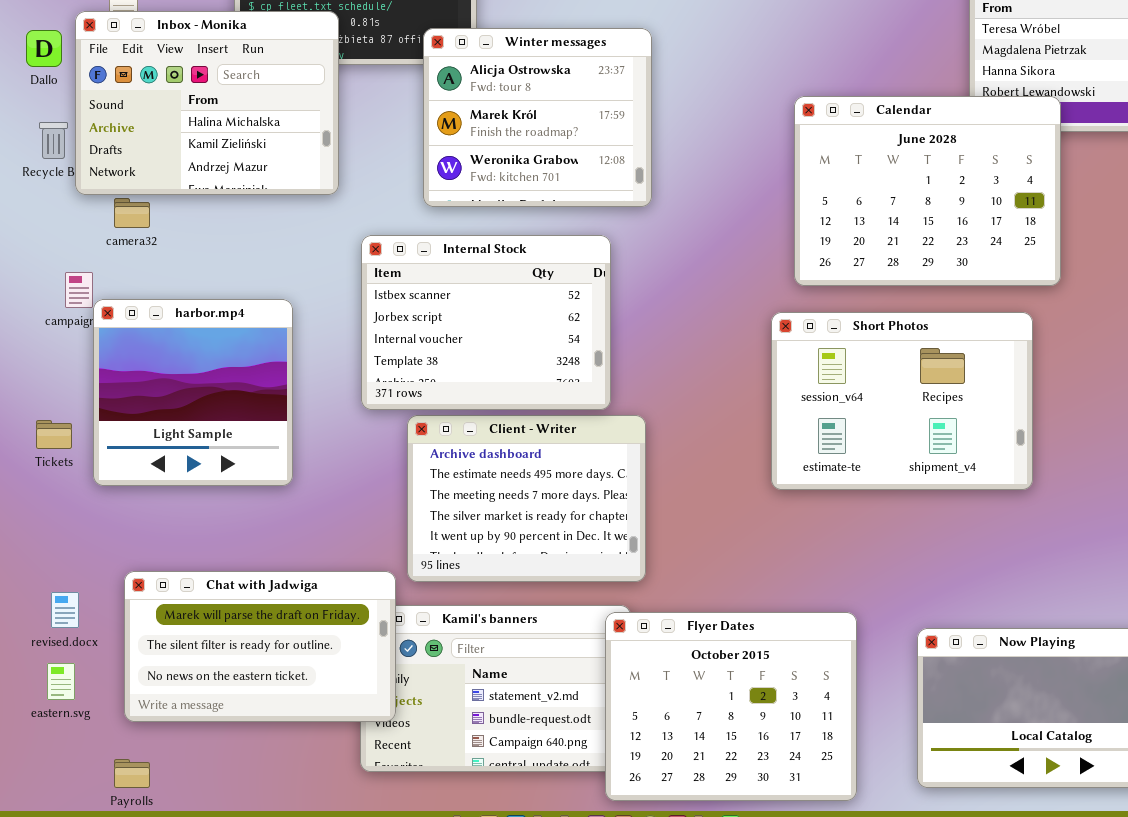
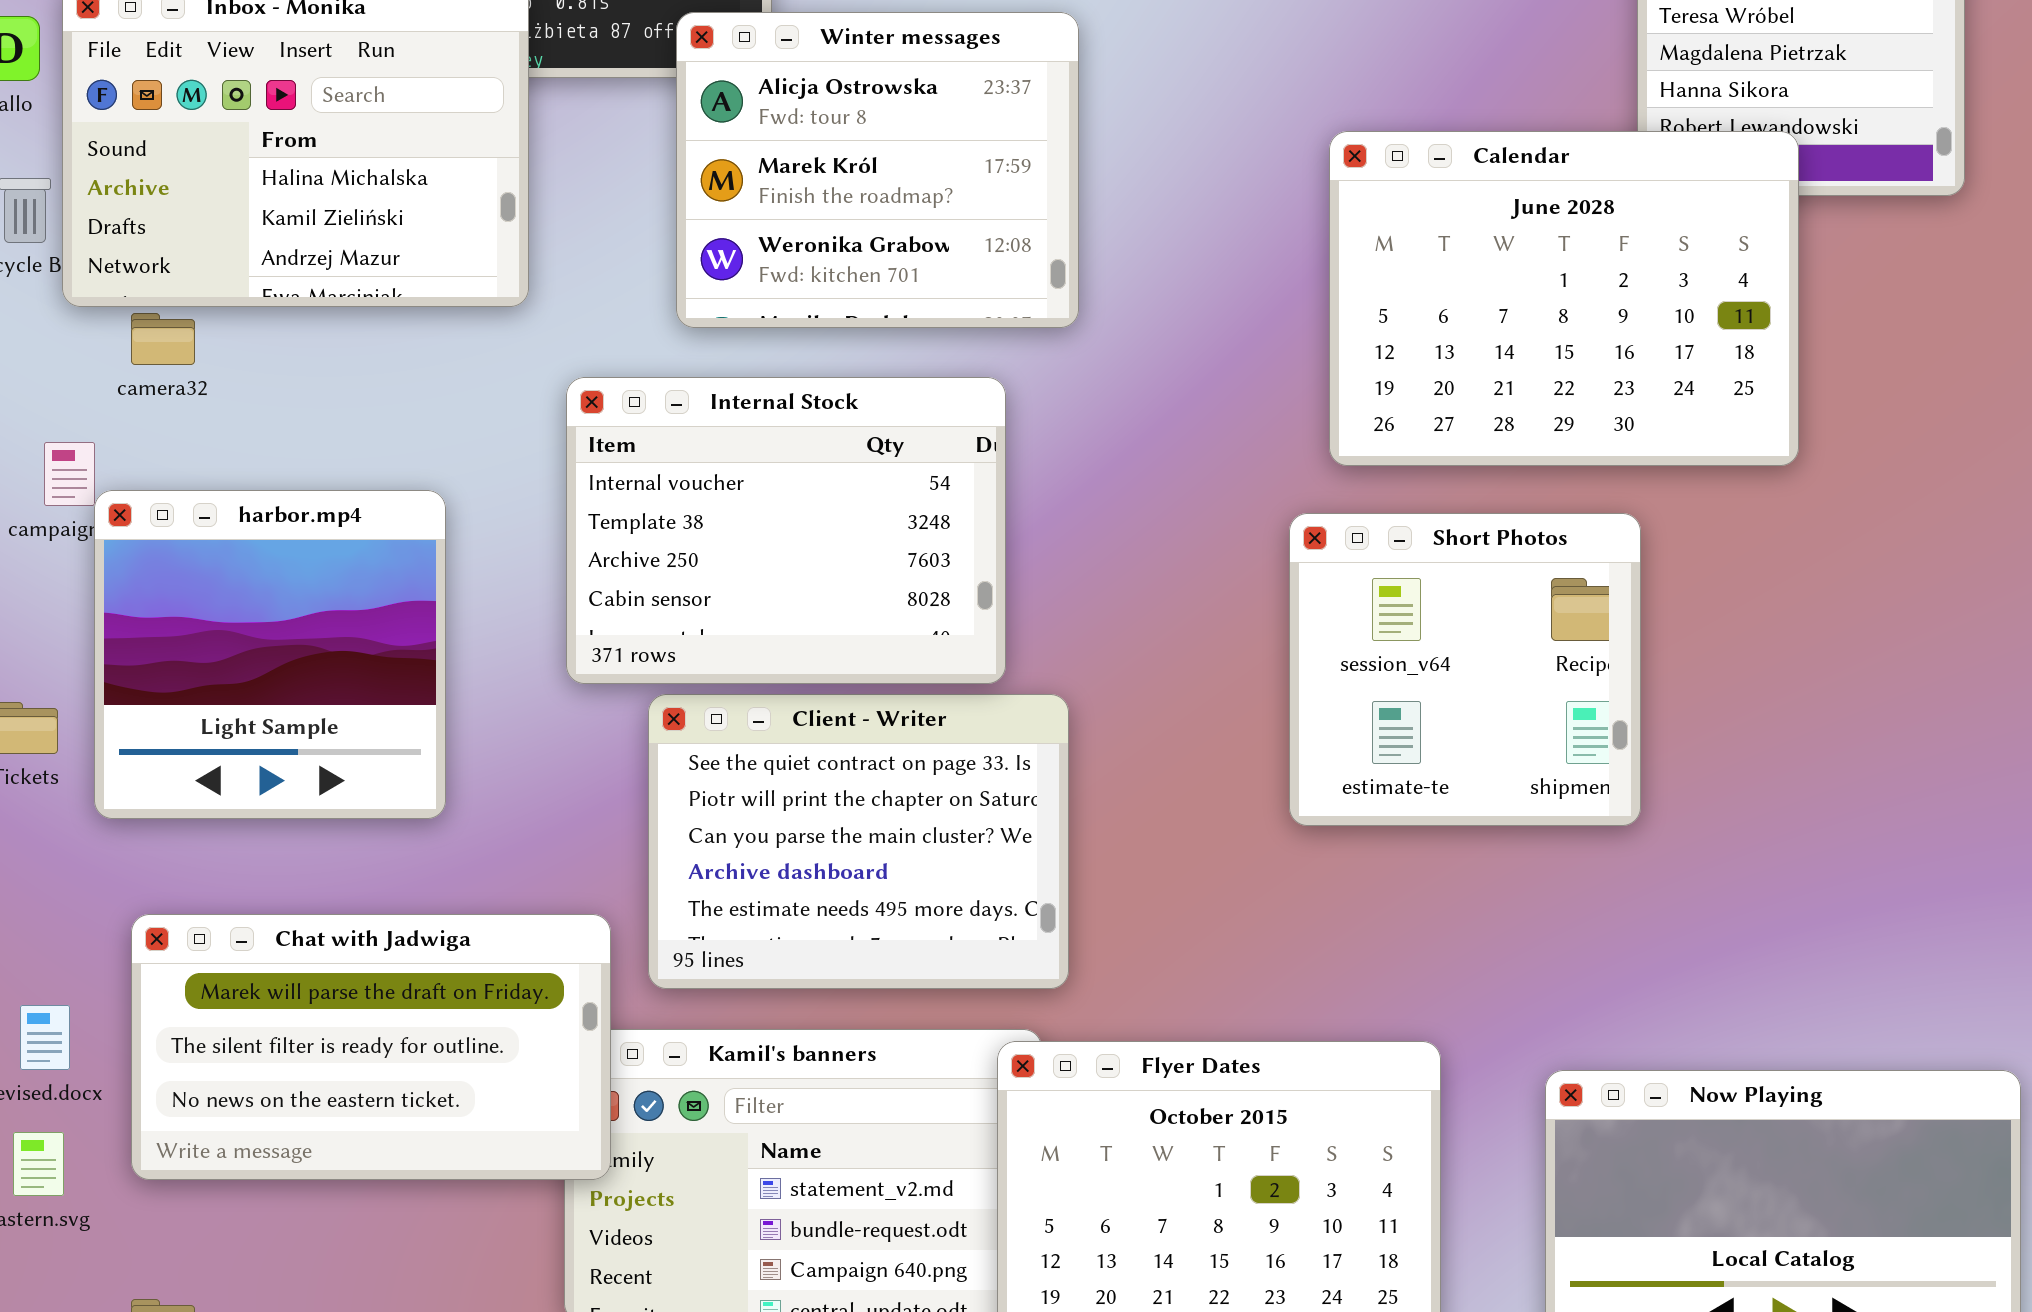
Internal Stock: [361,235,611,410] -> [566,377,1006,684], scrolled down 2 rows
Short Photos: [771,312,1033,490] -> [1289,513,1641,826], resized
Client - Writer: [407,415,646,582] -> [648,694,1069,989], scrolled up 3 rows
Chat with Jadwiga: [124,571,396,722] -> [131,914,611,1180], moved

